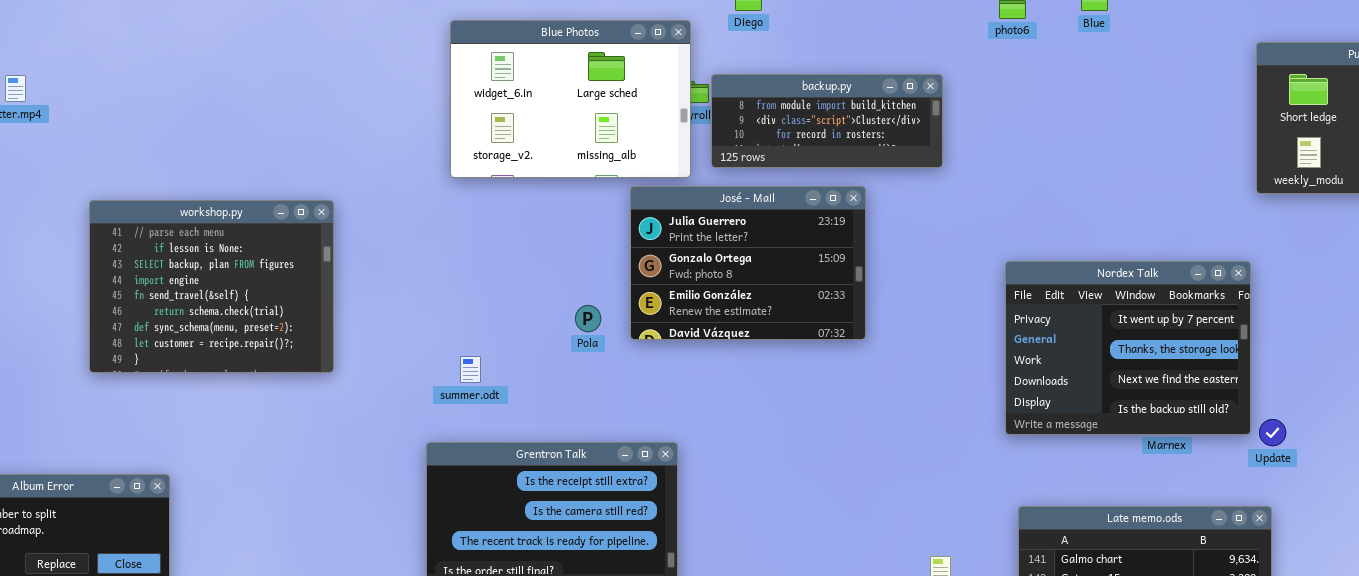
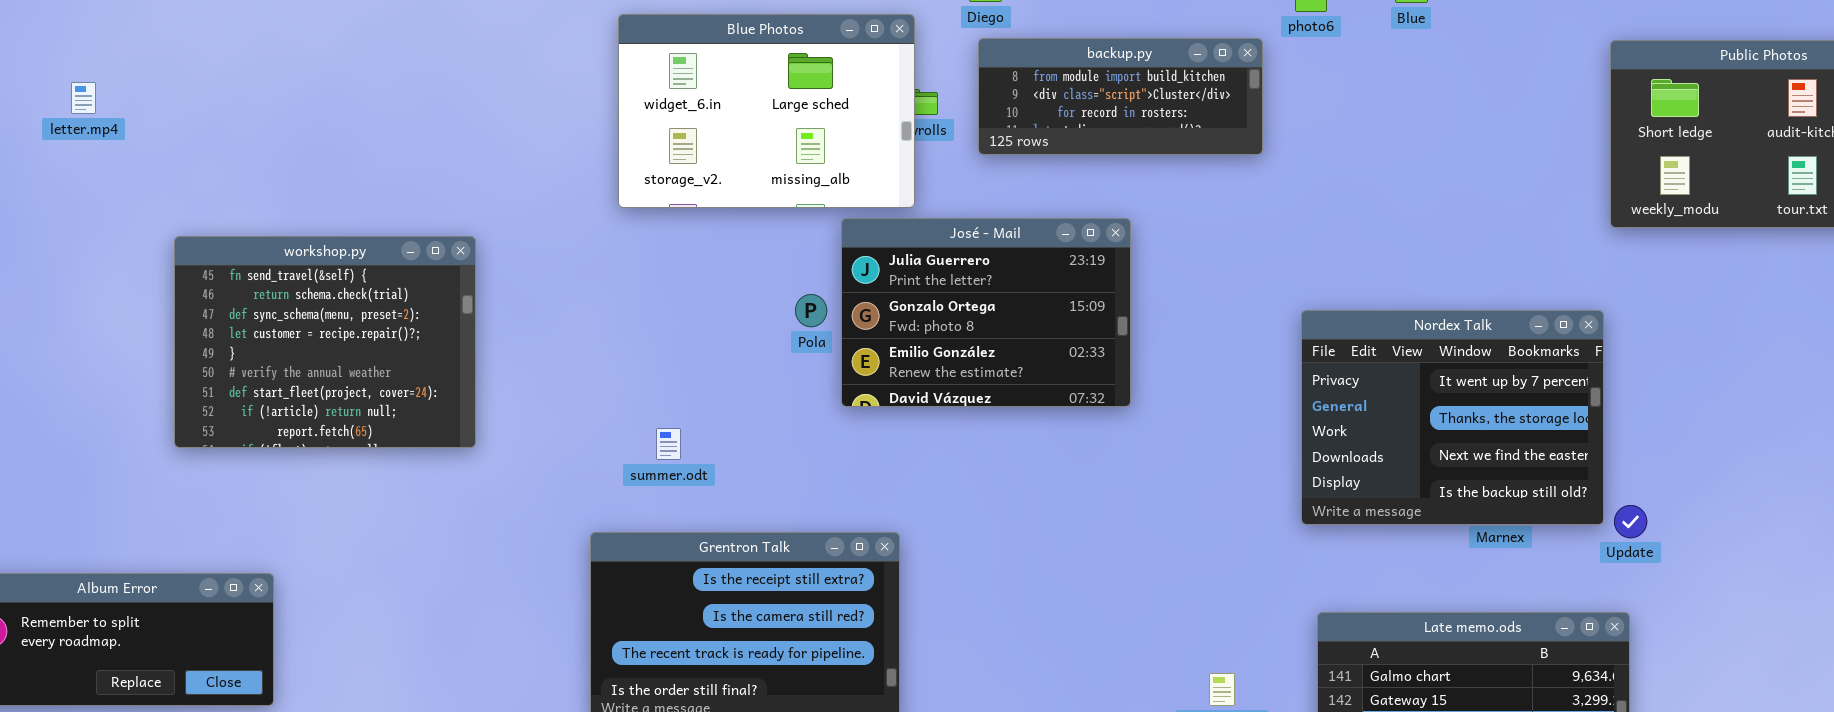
backup.py: [711,74,943,168] -> [978,38,1263,155], moved
workshop.py: [89,200,334,373] -> [174,236,476,448], scrolled down 4 rows
Pola: [575,305,601,332] -> [795,294,827,327], moved
summer.odt: [460,356,481,383] -> [656,428,681,460], moved

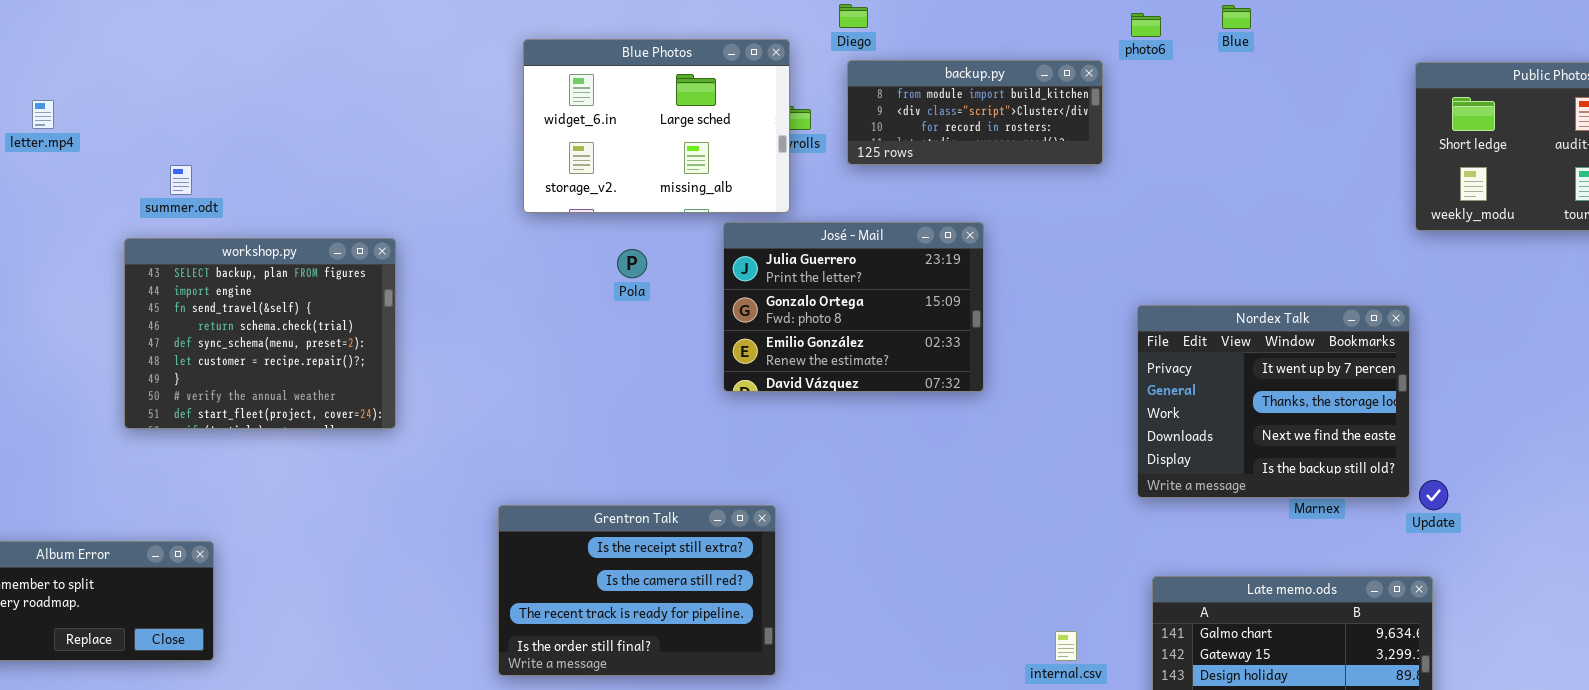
workshop.py: [174,236,476,448] -> [124,238,396,429], scrolled up 2 rows
Pola: [795,294,827,327] -> [617,249,647,278], moved
summer.odt: [656,428,681,460] -> [170,165,192,195], moved

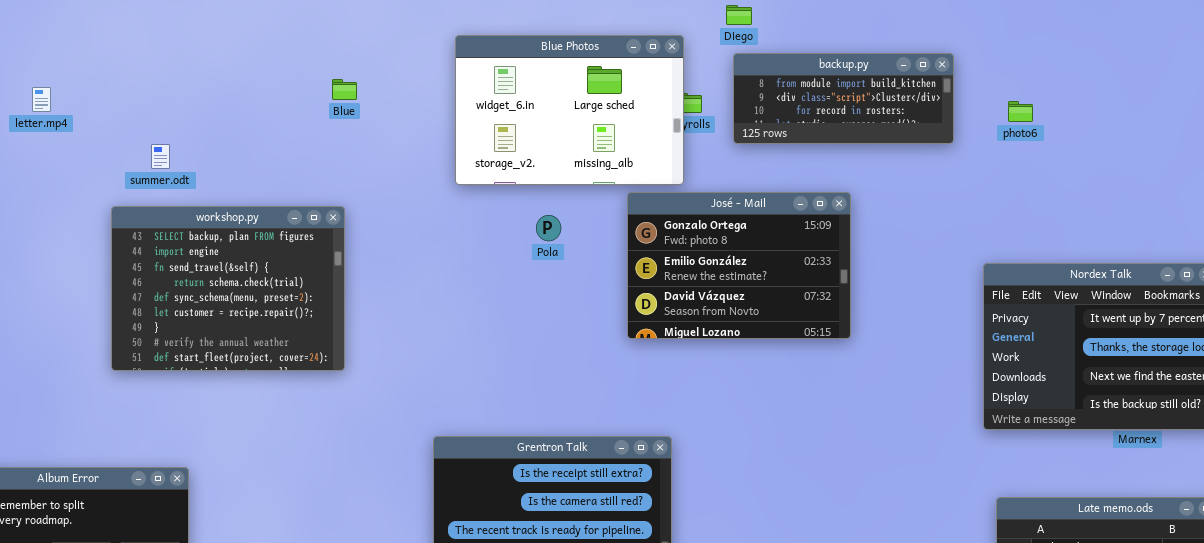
Blue: [1222,5,1251,29] -> [332,79,357,100], moved
photo6: [1131,13,1161,37] -> [1008,101,1033,122], moved
José - Mail: [723,222,984,392] -> [627,192,851,339], scrolled down 1 row

